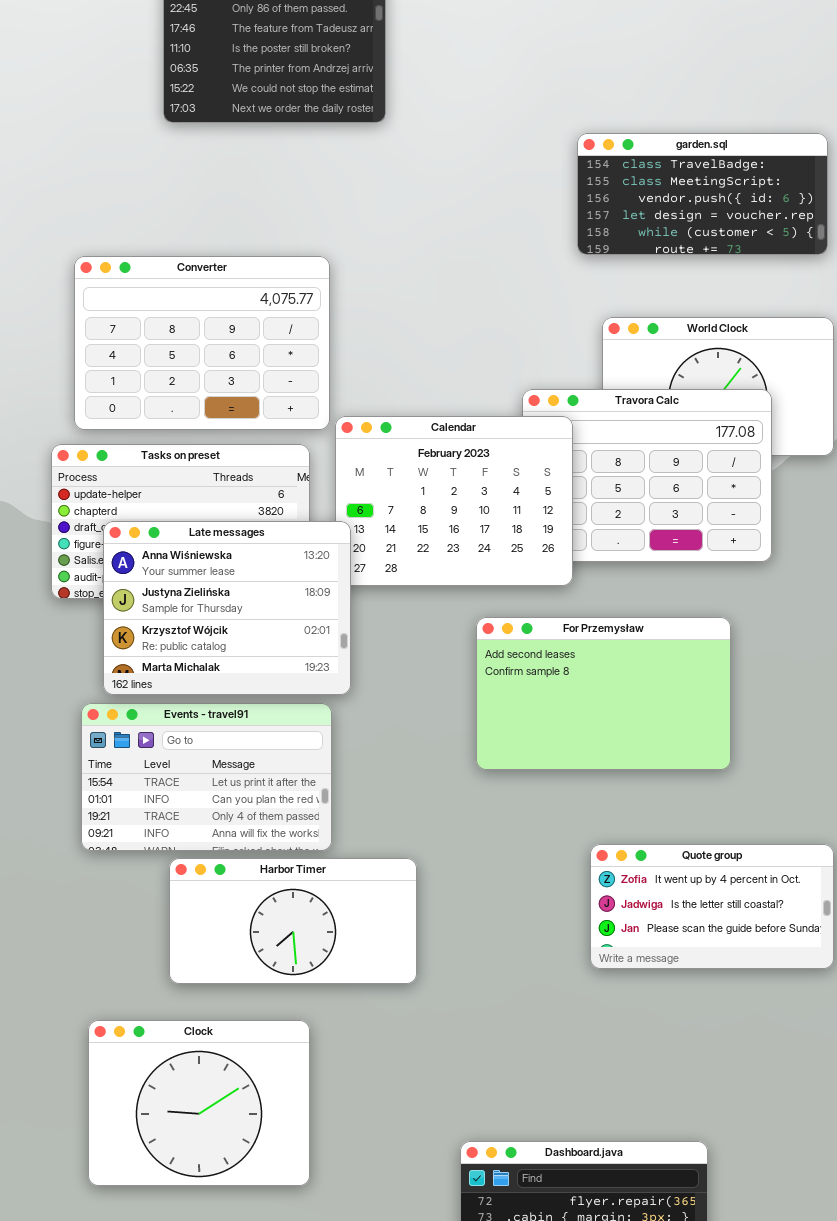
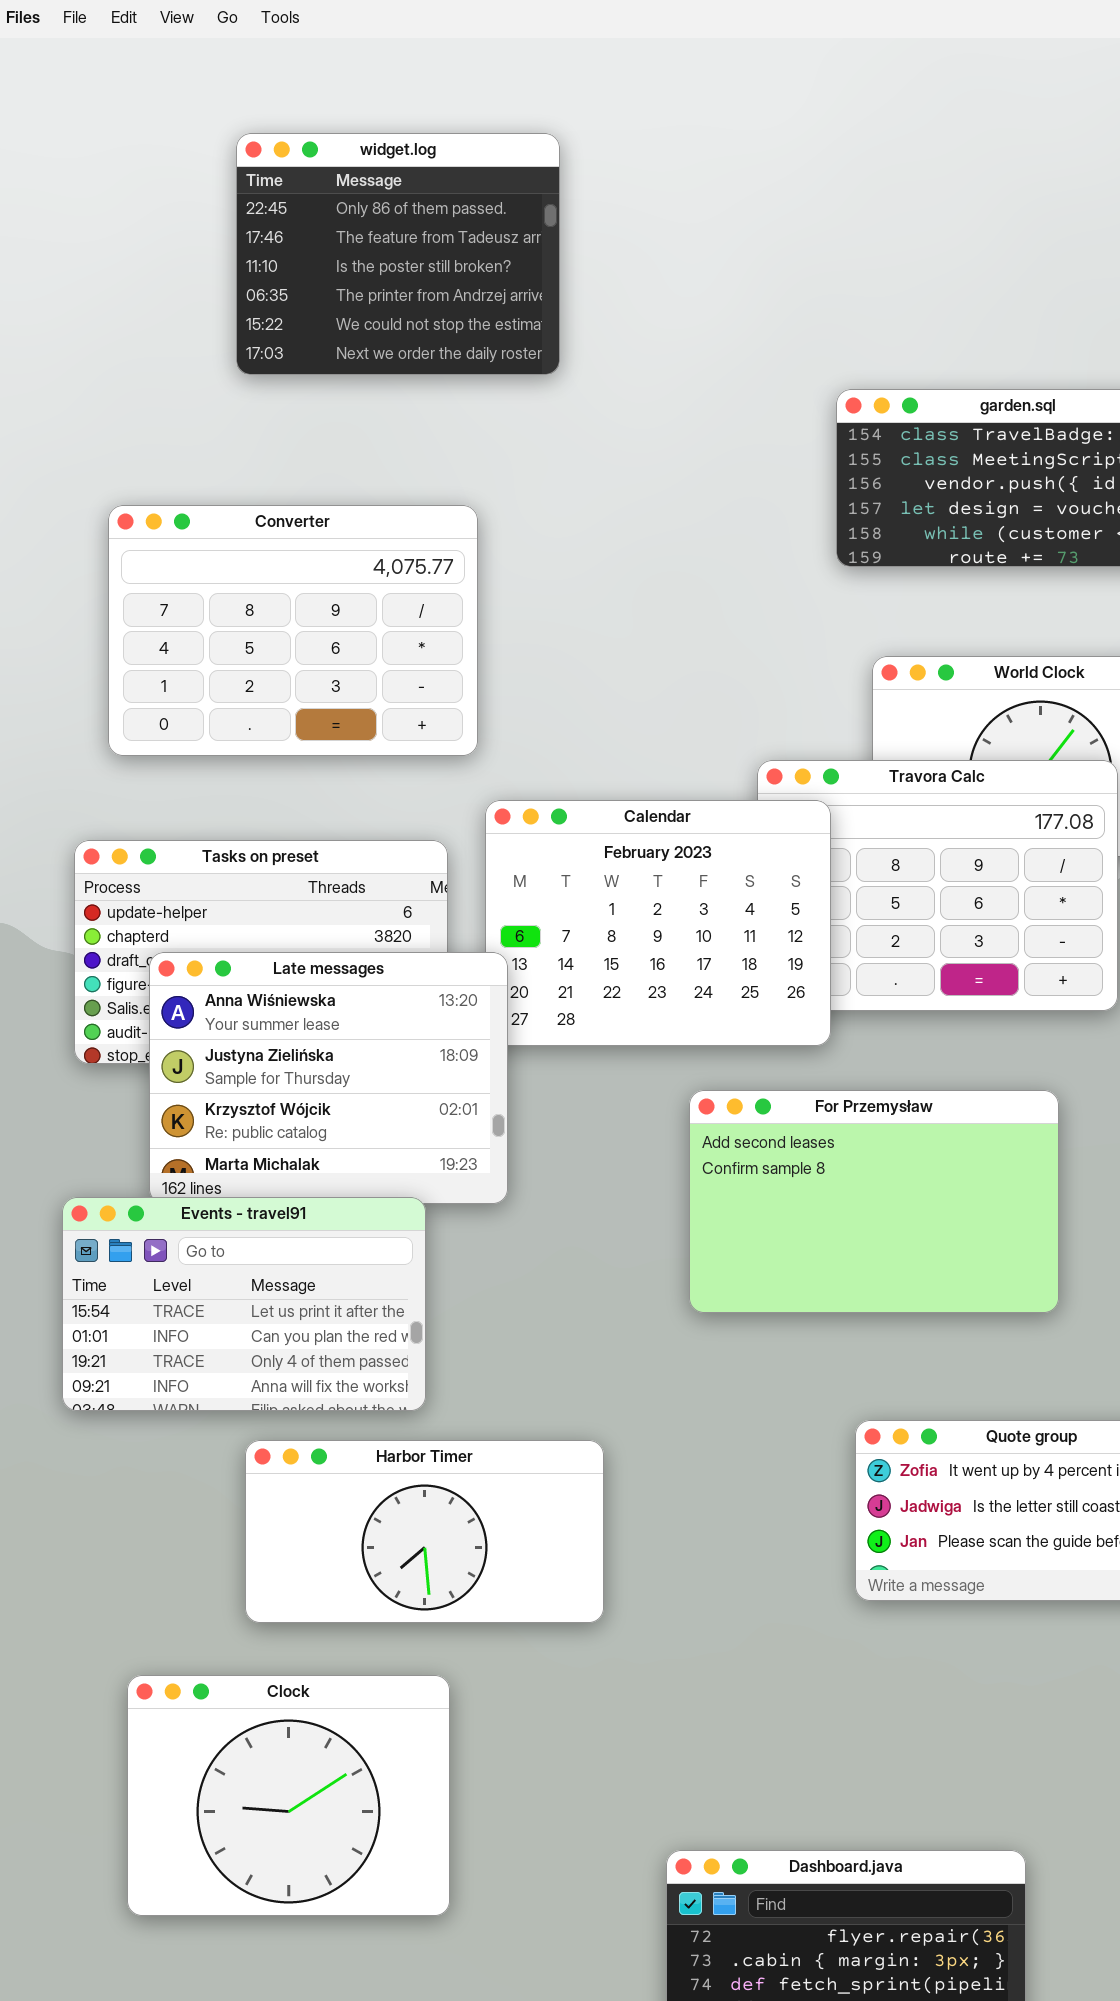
Converter: [74,256,330,430] -> [108,505,478,756], moved
Events - travel91: [81,703,332,851] -> [62,1197,426,1411], moved

